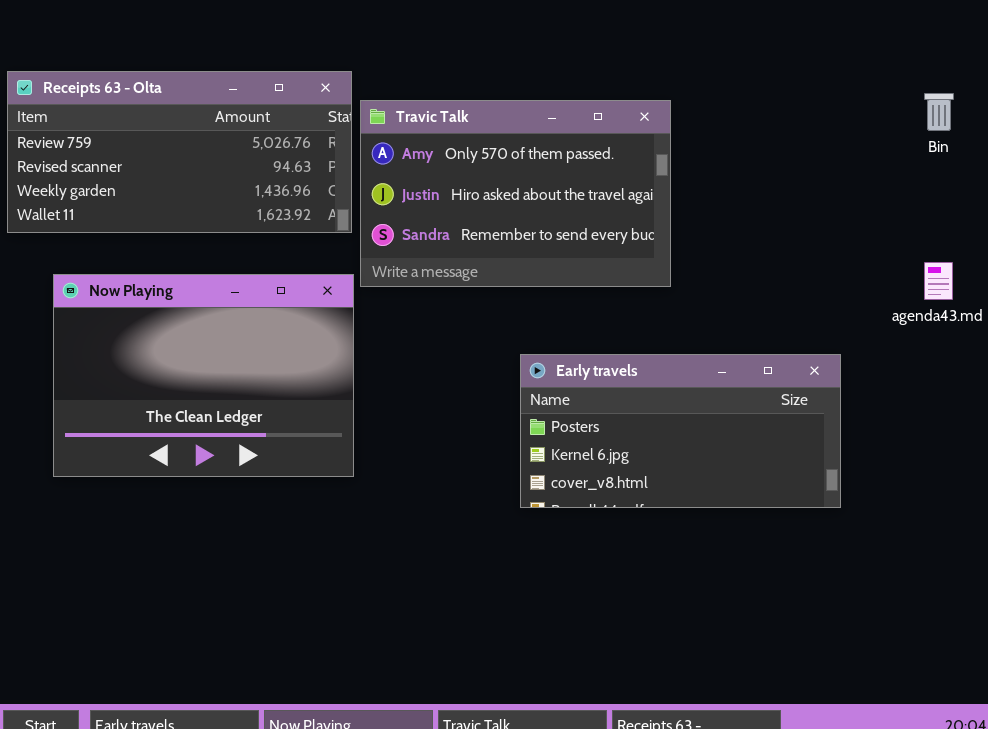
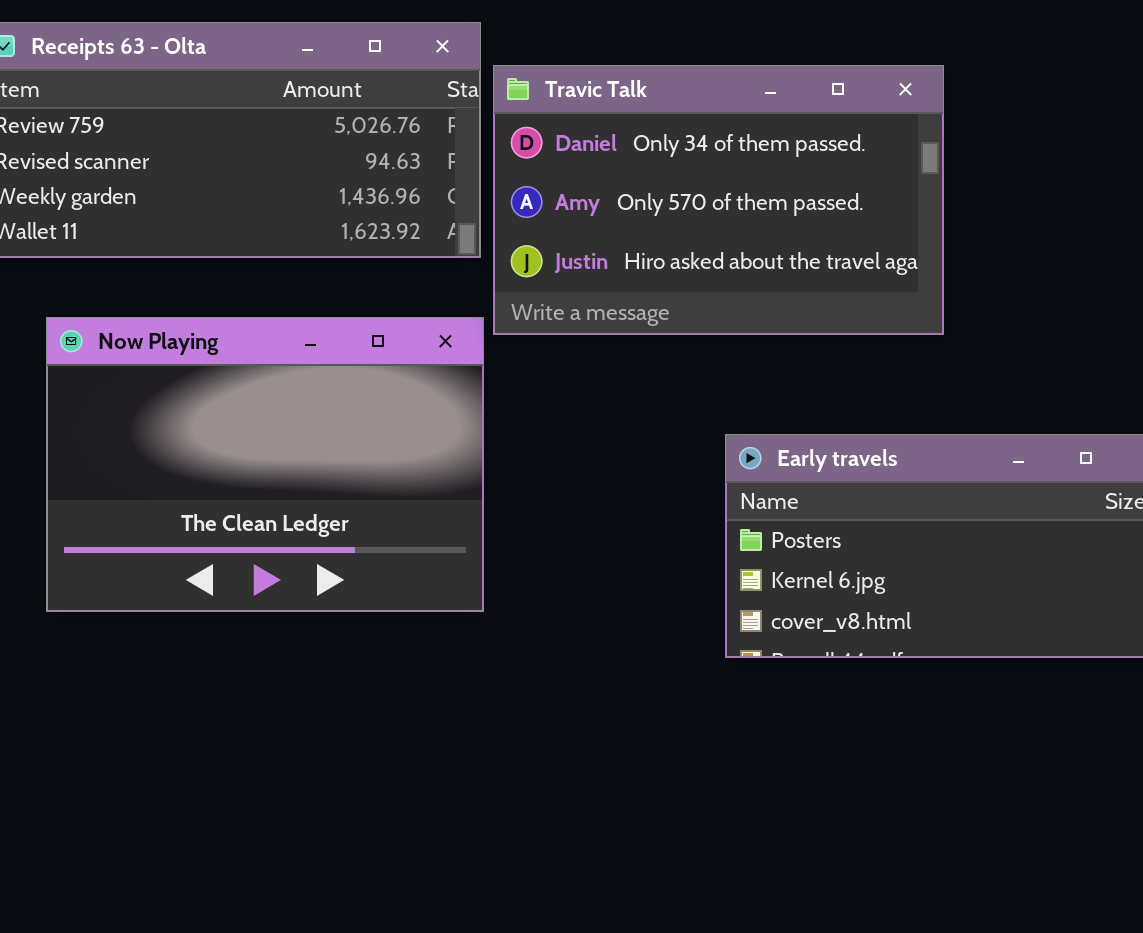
Travic Talk: [360,100,671,287] -> [493,65,944,335], scrolled up 1 row

